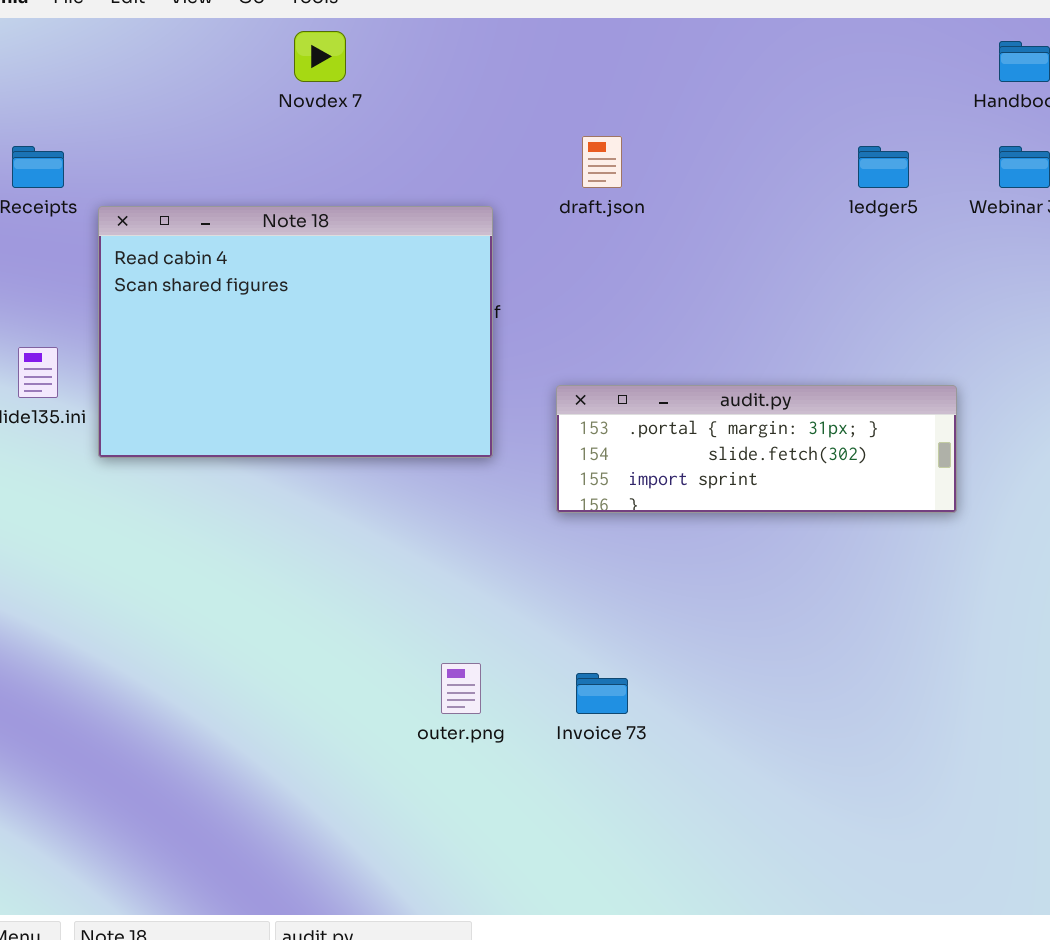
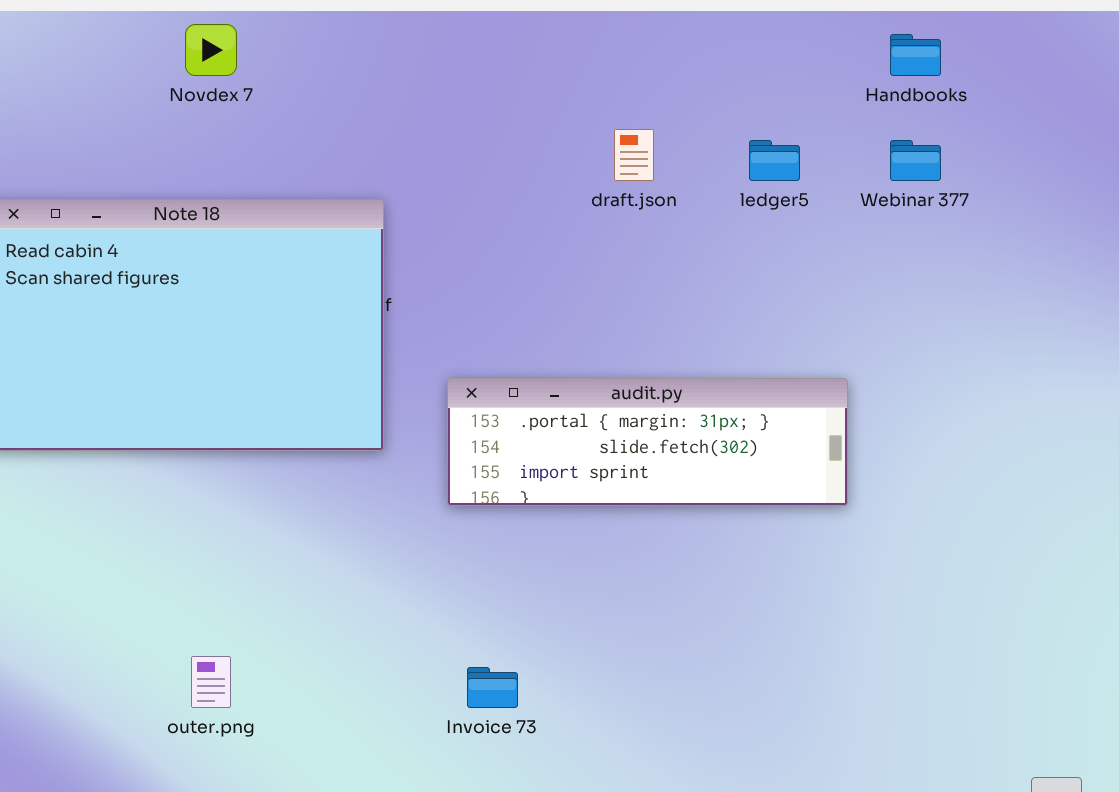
draft.json: [582,136,622,188] -> [614,129,654,181], moved
outer.png: [441,663,481,714] -> [191,656,231,708], moved

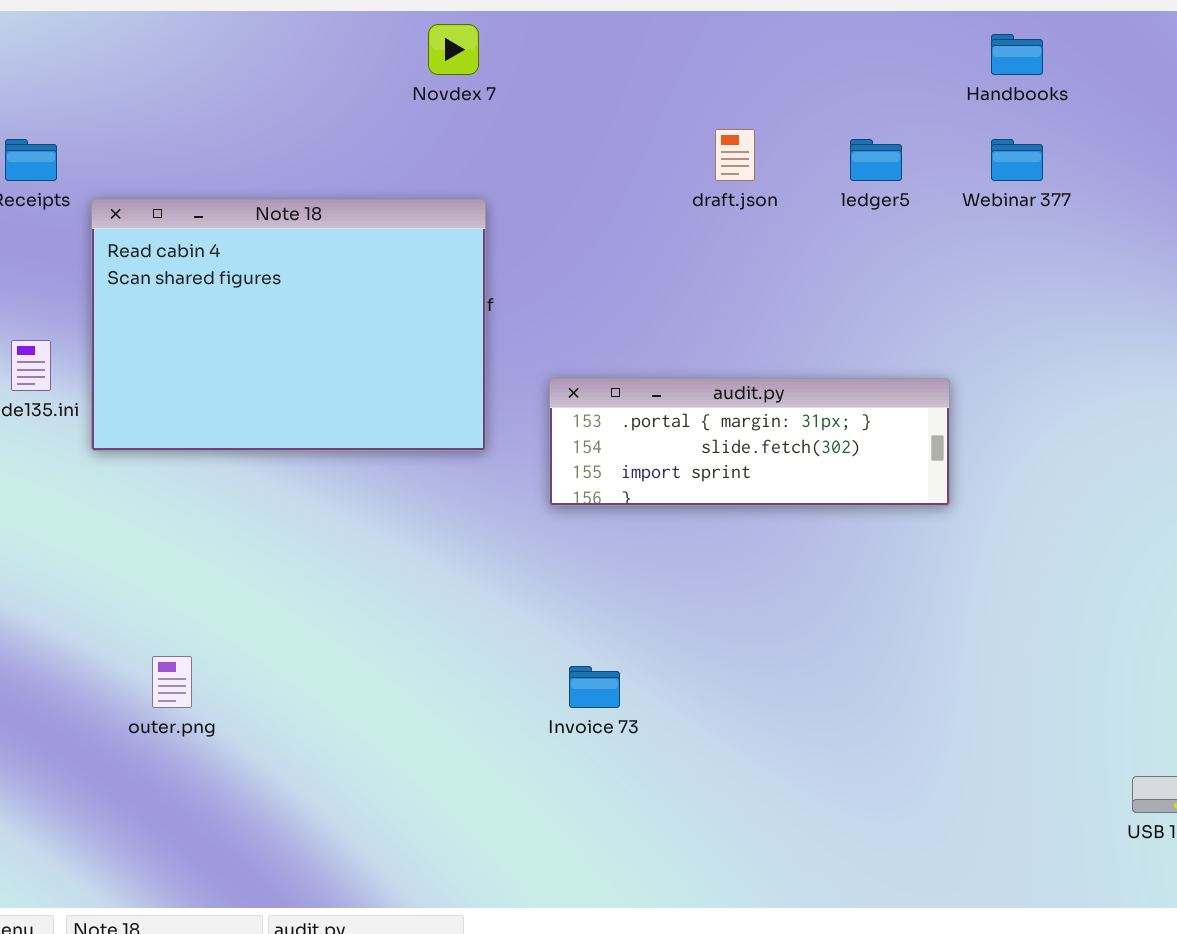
Novdex 7: [185,24,237,76] -> [428,24,479,75], moved
outer.png: [191,656,231,708] -> [152,656,192,708], moved

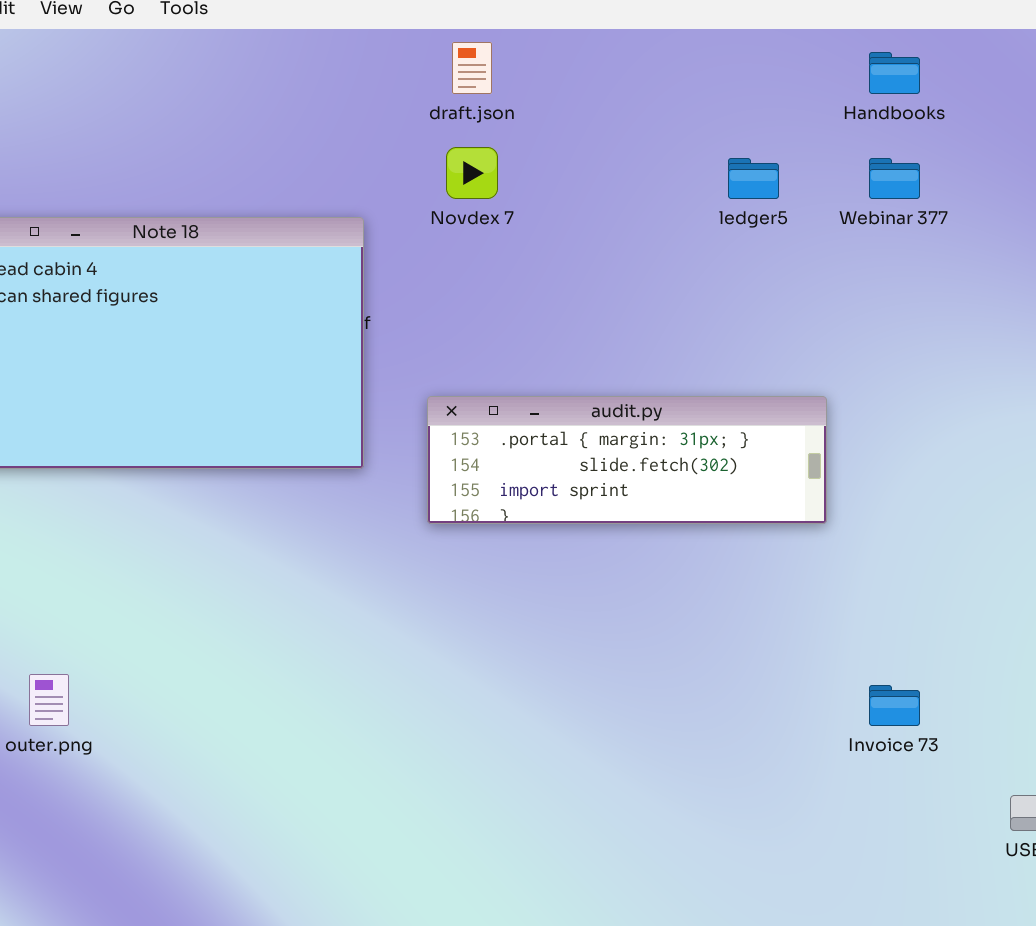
Novdex 7: [428,24,479,75] -> [446,147,498,199], moved
draft.json: [715,129,755,181] -> [452,42,492,94], moved
Invoice 73: [569,666,620,708] -> [869,685,920,726], moved

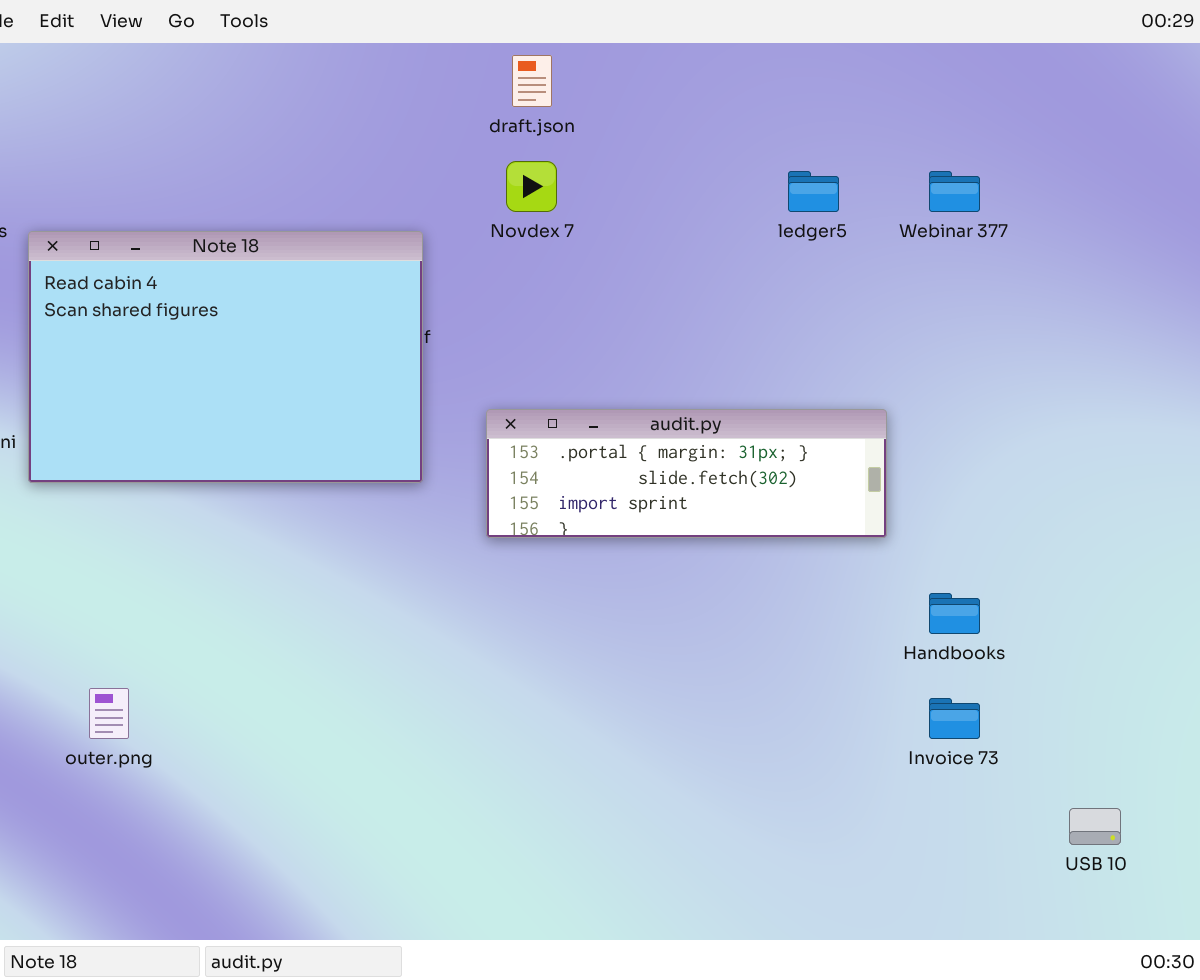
Handbooks: [869,52,920,94] -> [929,593,980,634], moved

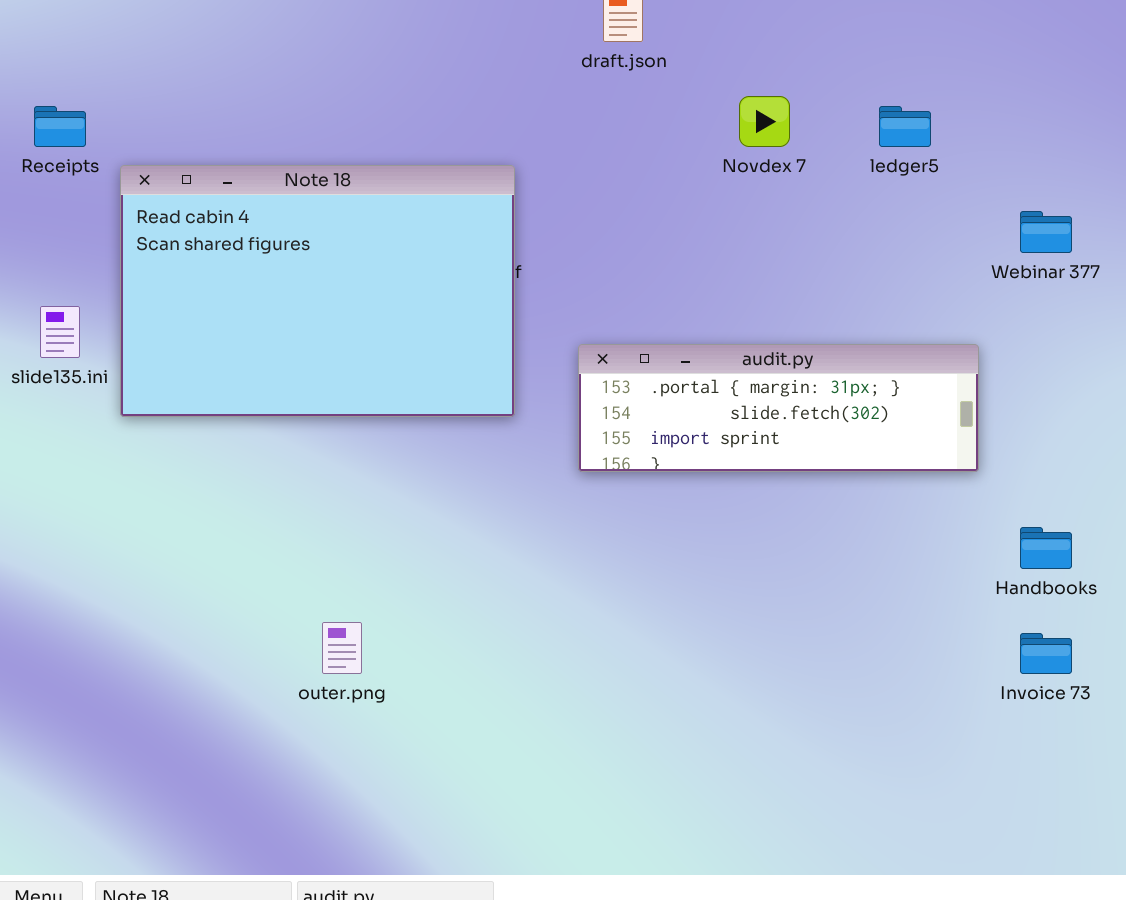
Novdex 7: [506,161,557,212] -> [739,96,790,147], moved
Webinar 377: [929,171,980,212] -> [1020,211,1072,253], moved
outer.png: [89,688,129,739] -> [322,622,362,674], moved

